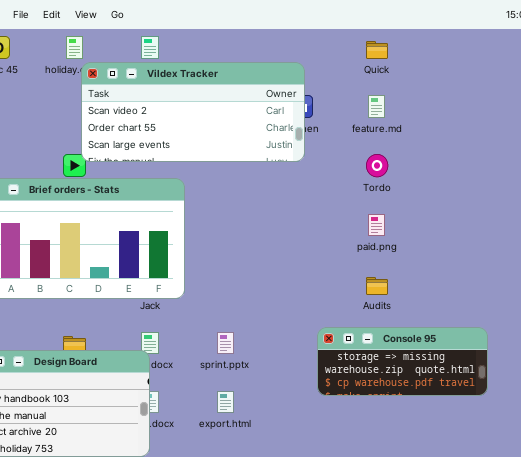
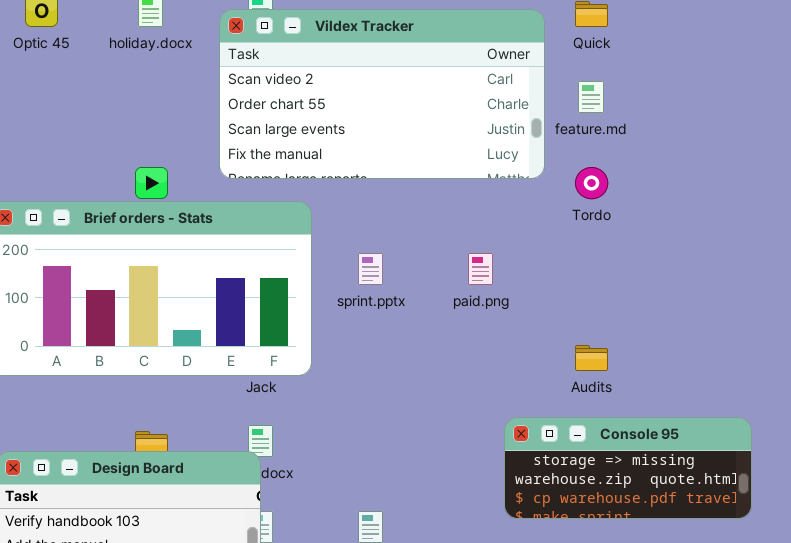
Vildex Tracker: [81,62,305,162] -> [219,9,545,179], moved, resized
paid.png: [368,214,385,236] -> [468,253,493,285], moved
sprint.pptx: [217,332,234,354] -> [358,253,383,285], moved

